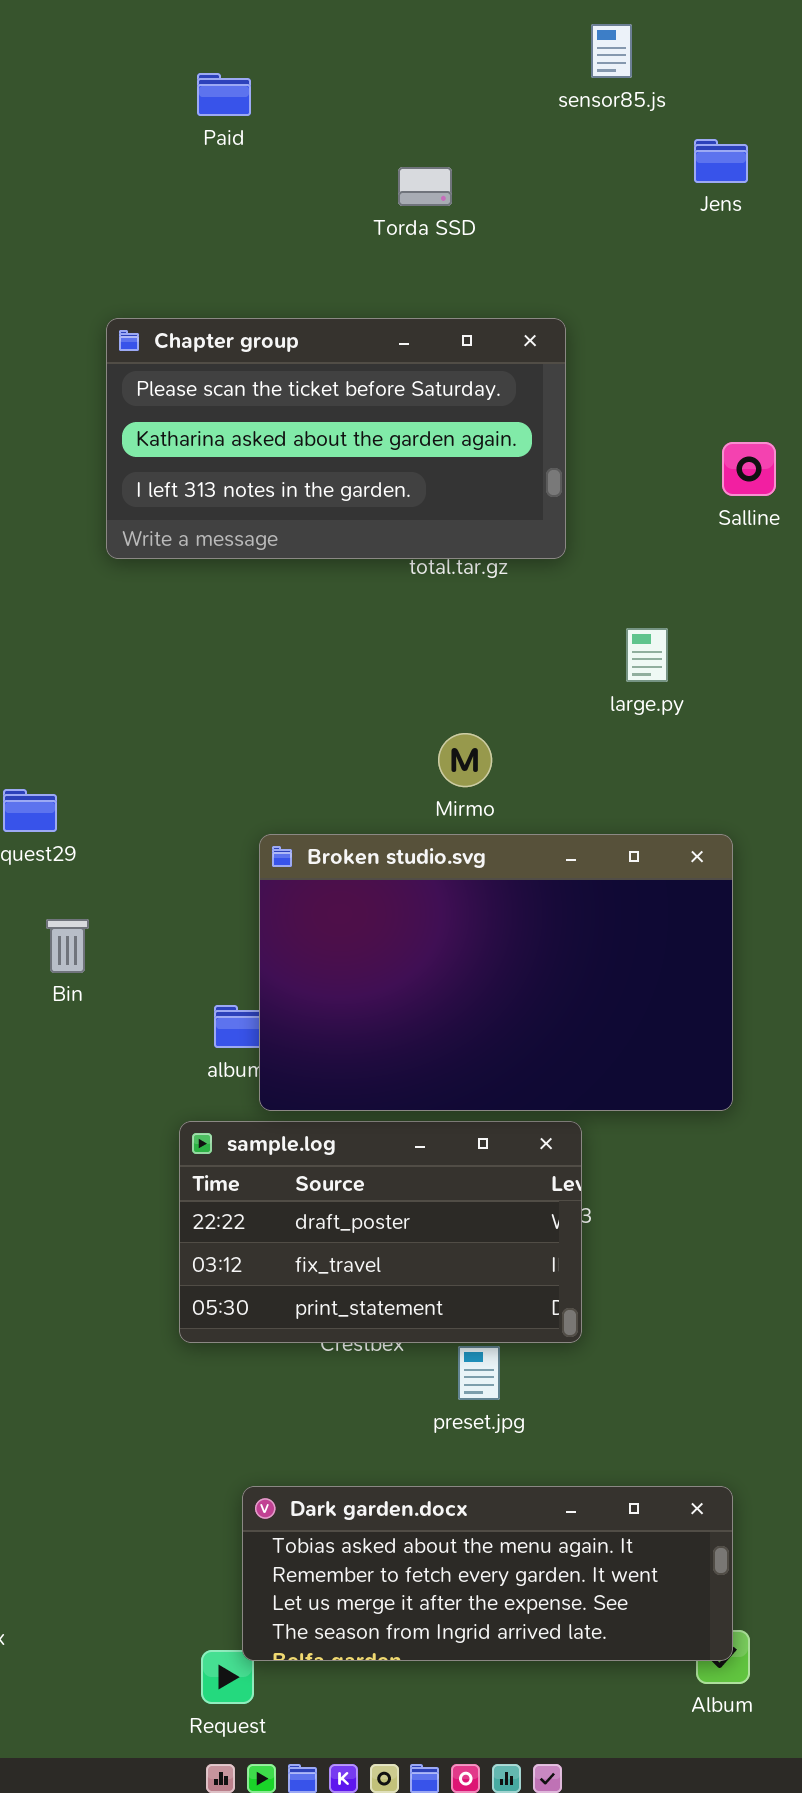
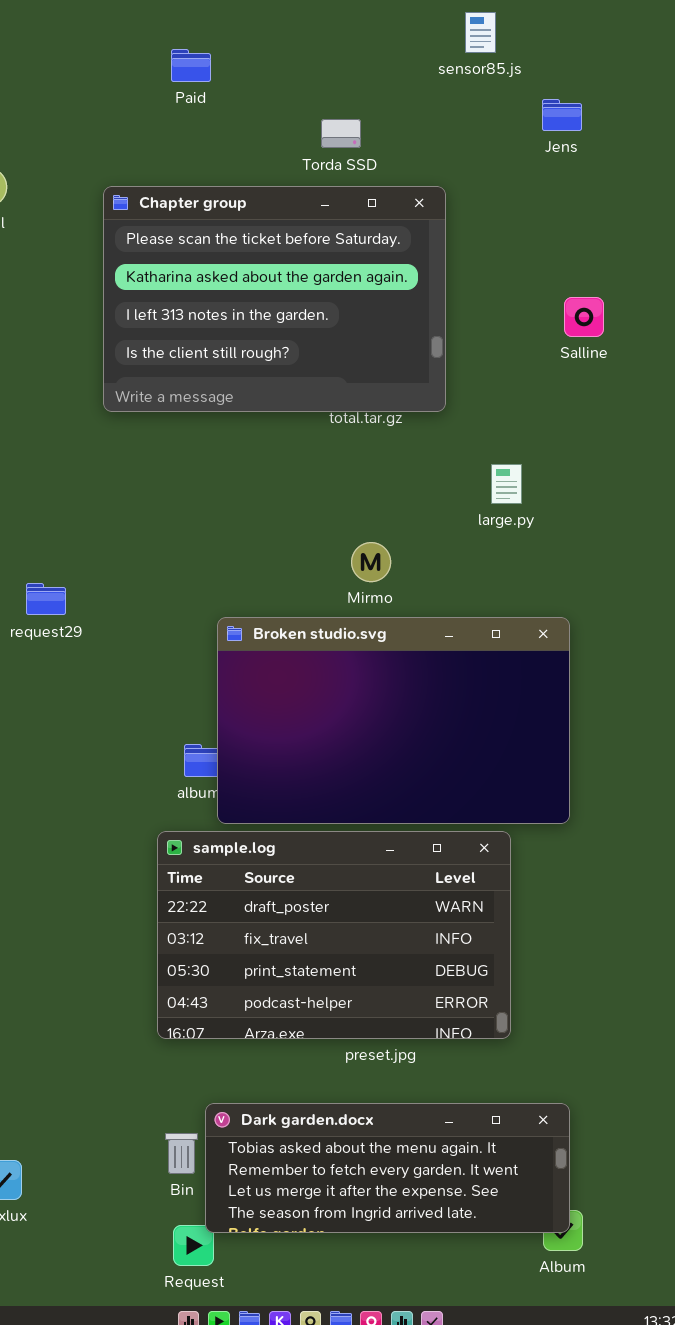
Chapter group: [106,318,566,559] -> [103,186,446,412], resized
Salline: [722,442,776,496] -> [564,297,604,337], moved
Bin: [46,919,89,973] -> [165,1133,198,1174], moved
sample.log: [179,1121,582,1343] -> [157,831,511,1039], resized

